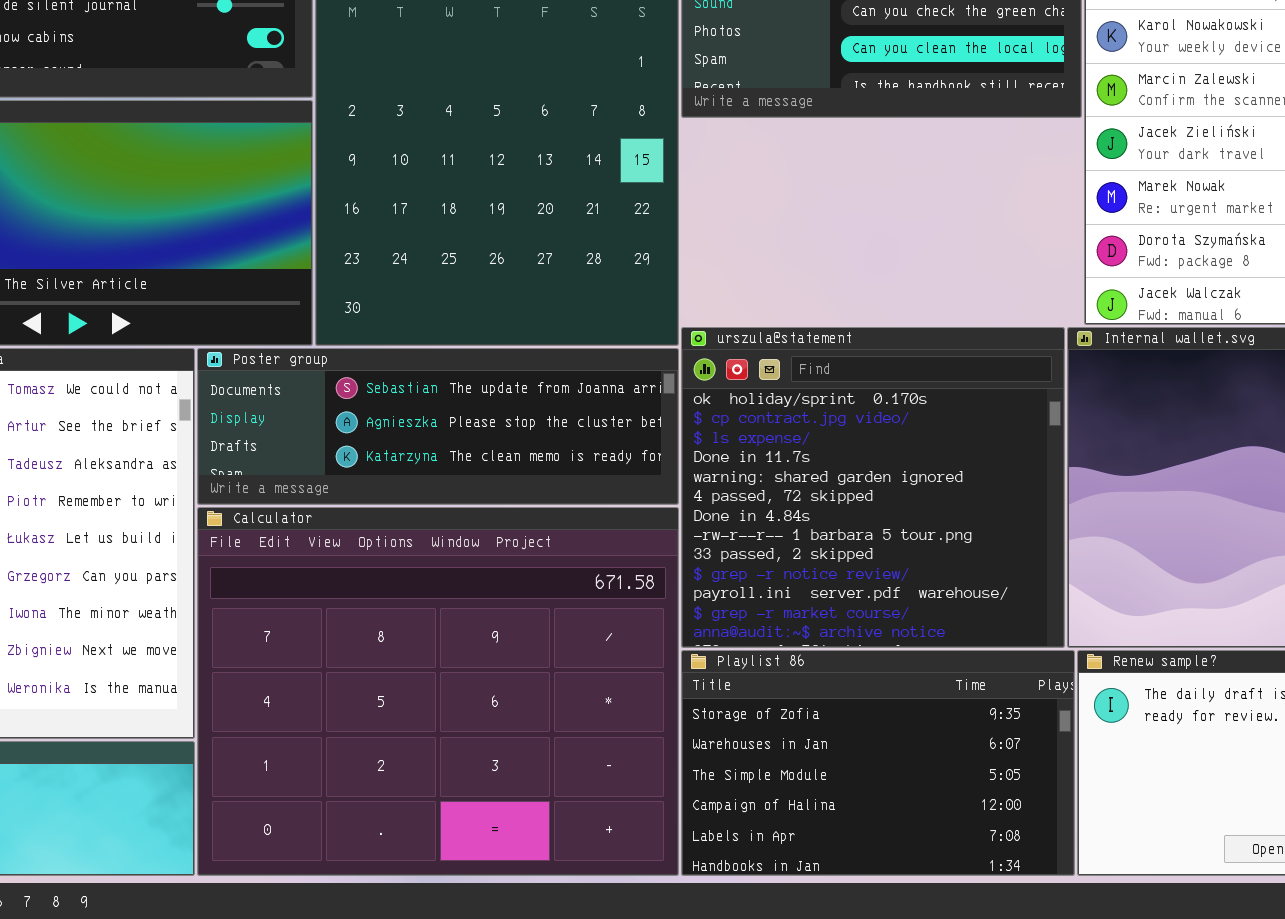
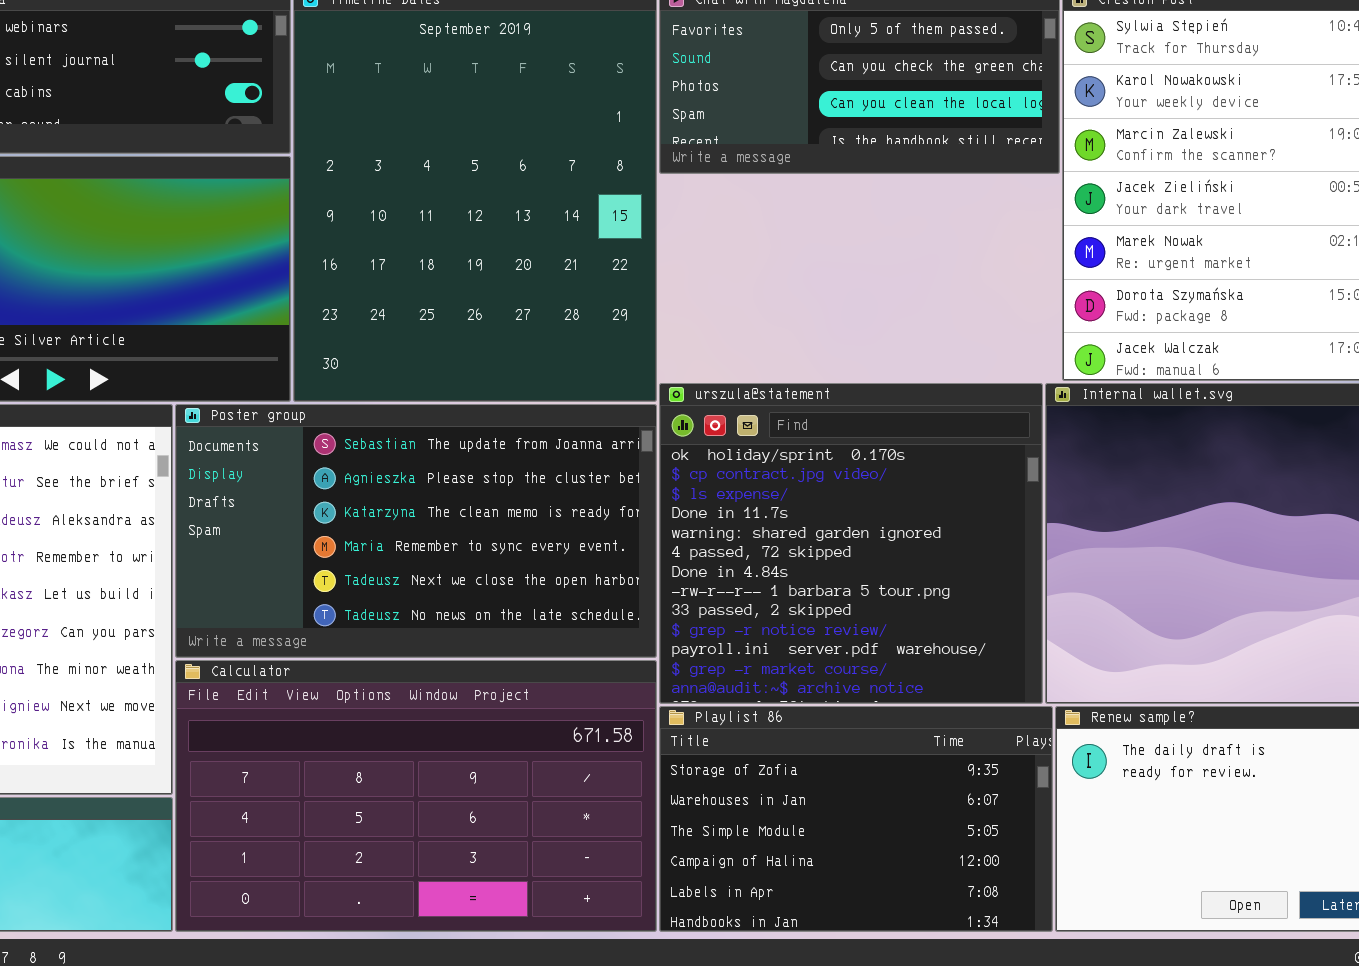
Poster group: [197,348,679,505] -> [175,404,657,658], resized
Calculator: [197,507,679,876] -> [175,660,657,932], resized

